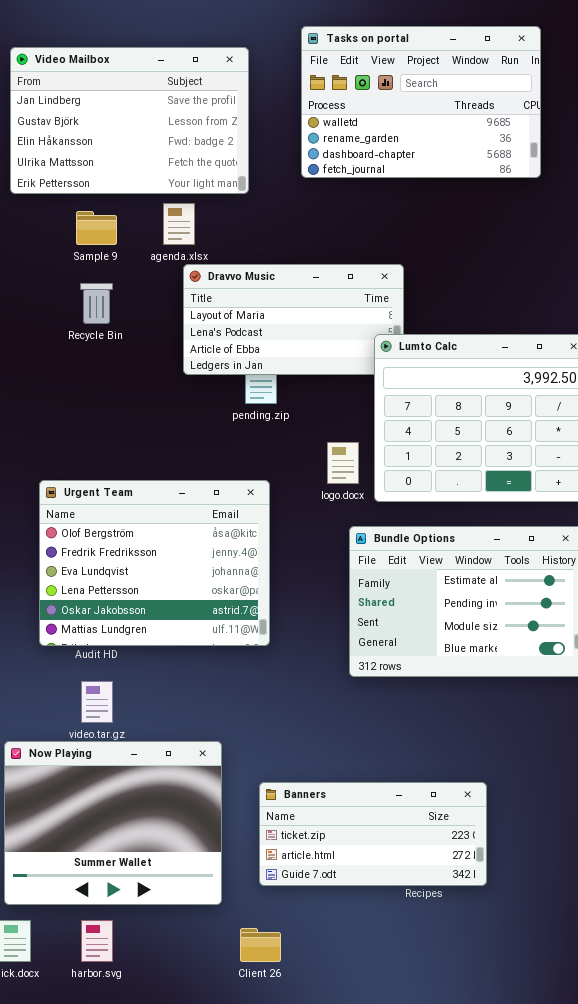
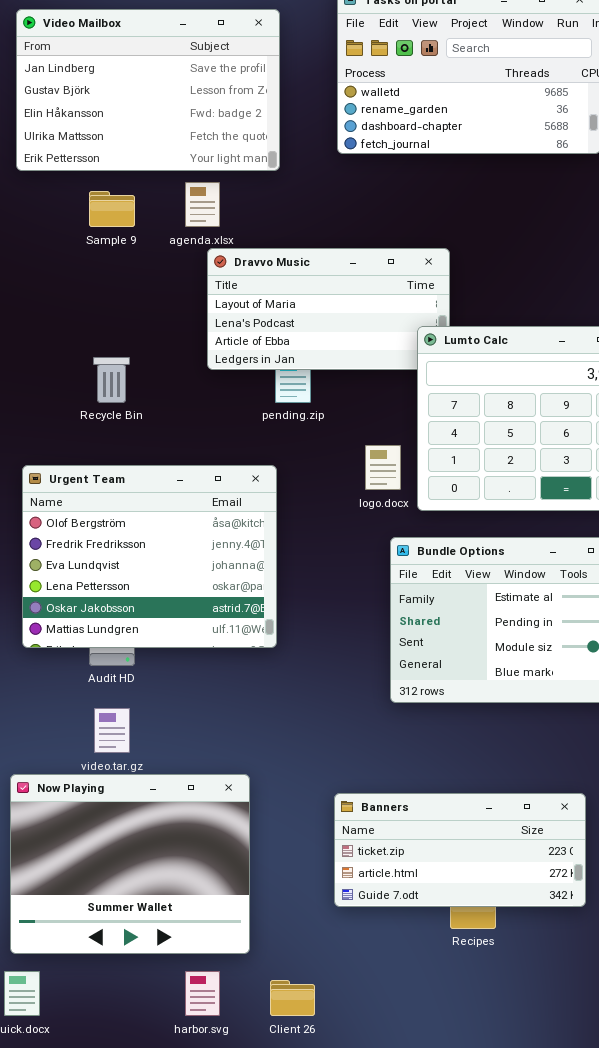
Recycle Bin: [80,283,113,324] -> [93,357,130,403], moved
Urgent Team: [39,480,270,646] -> [22,465,277,648], moved
Banners: [259,782,487,886] -> [334,793,586,907], moved
harbor.svg: [81,920,113,962] -> [185,971,220,1016], moved

